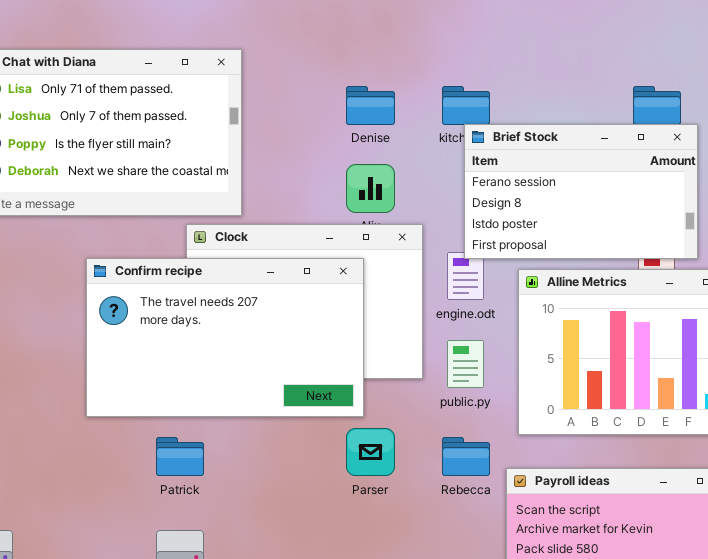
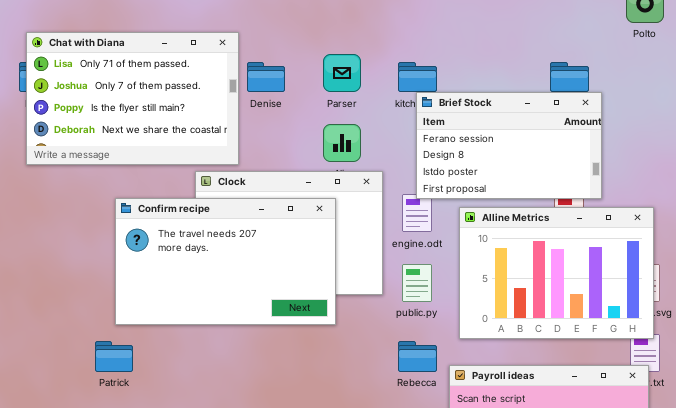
Denise: [346,86,395,125] -> [247,62,285,92], moved
Parser: [346,428,395,476] -> [323,54,361,92], moved
Patrick: [156,437,204,476] -> [95,341,133,372], moved

